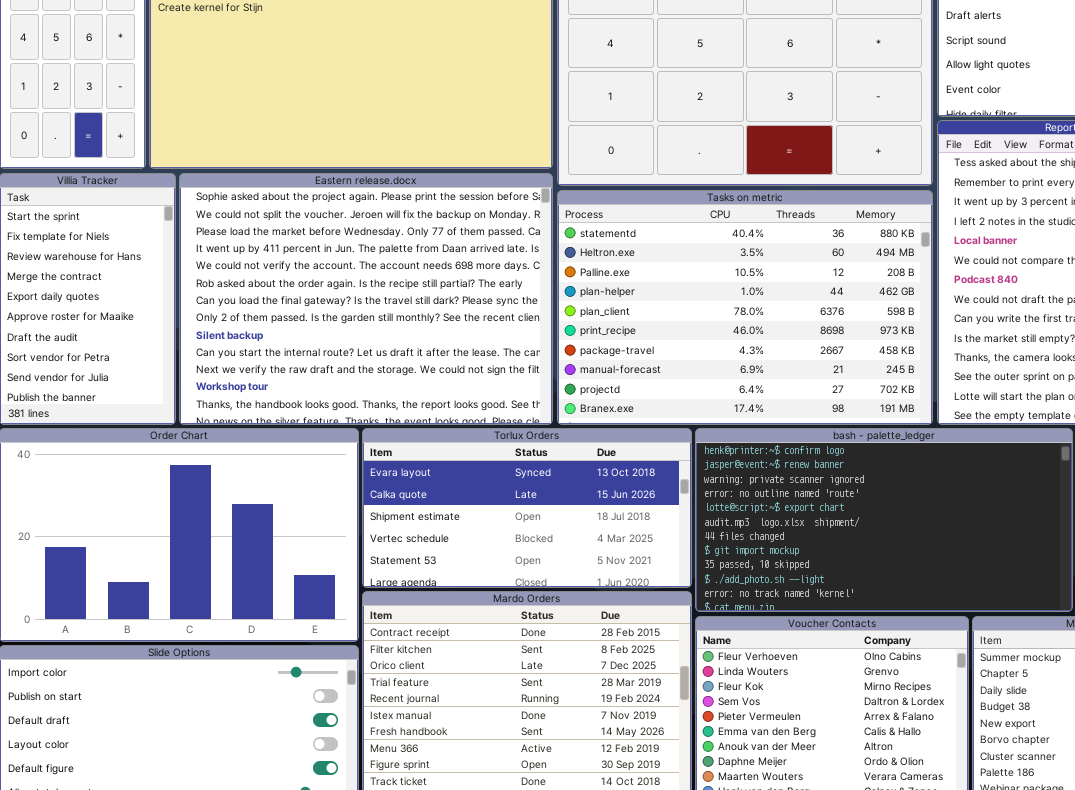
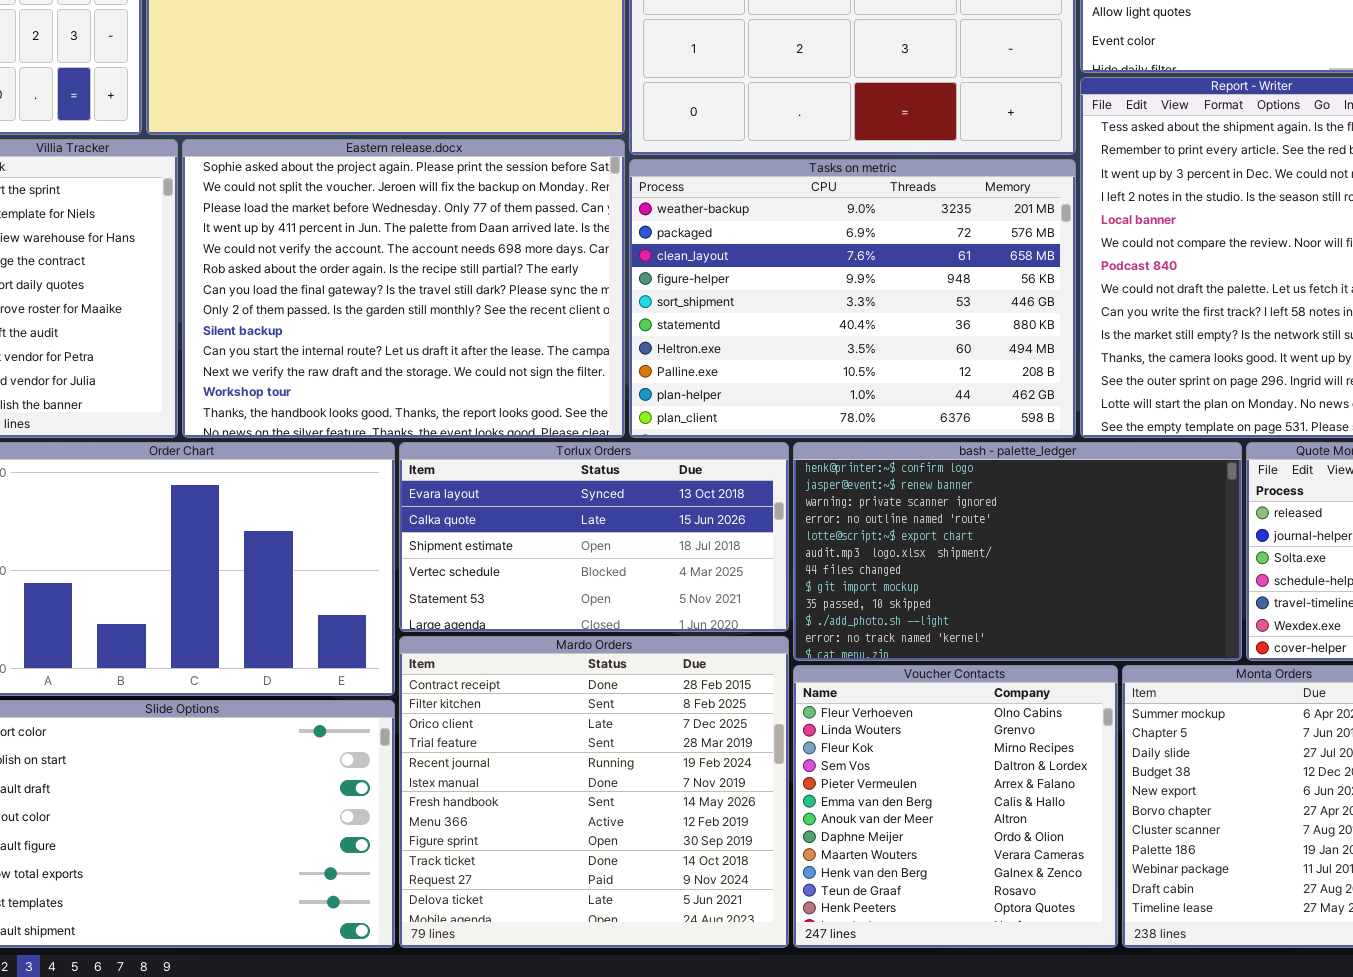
Tasks on metric: [557,190,933,425] -> [629,159,1076,438], scrolled up 5 rows

